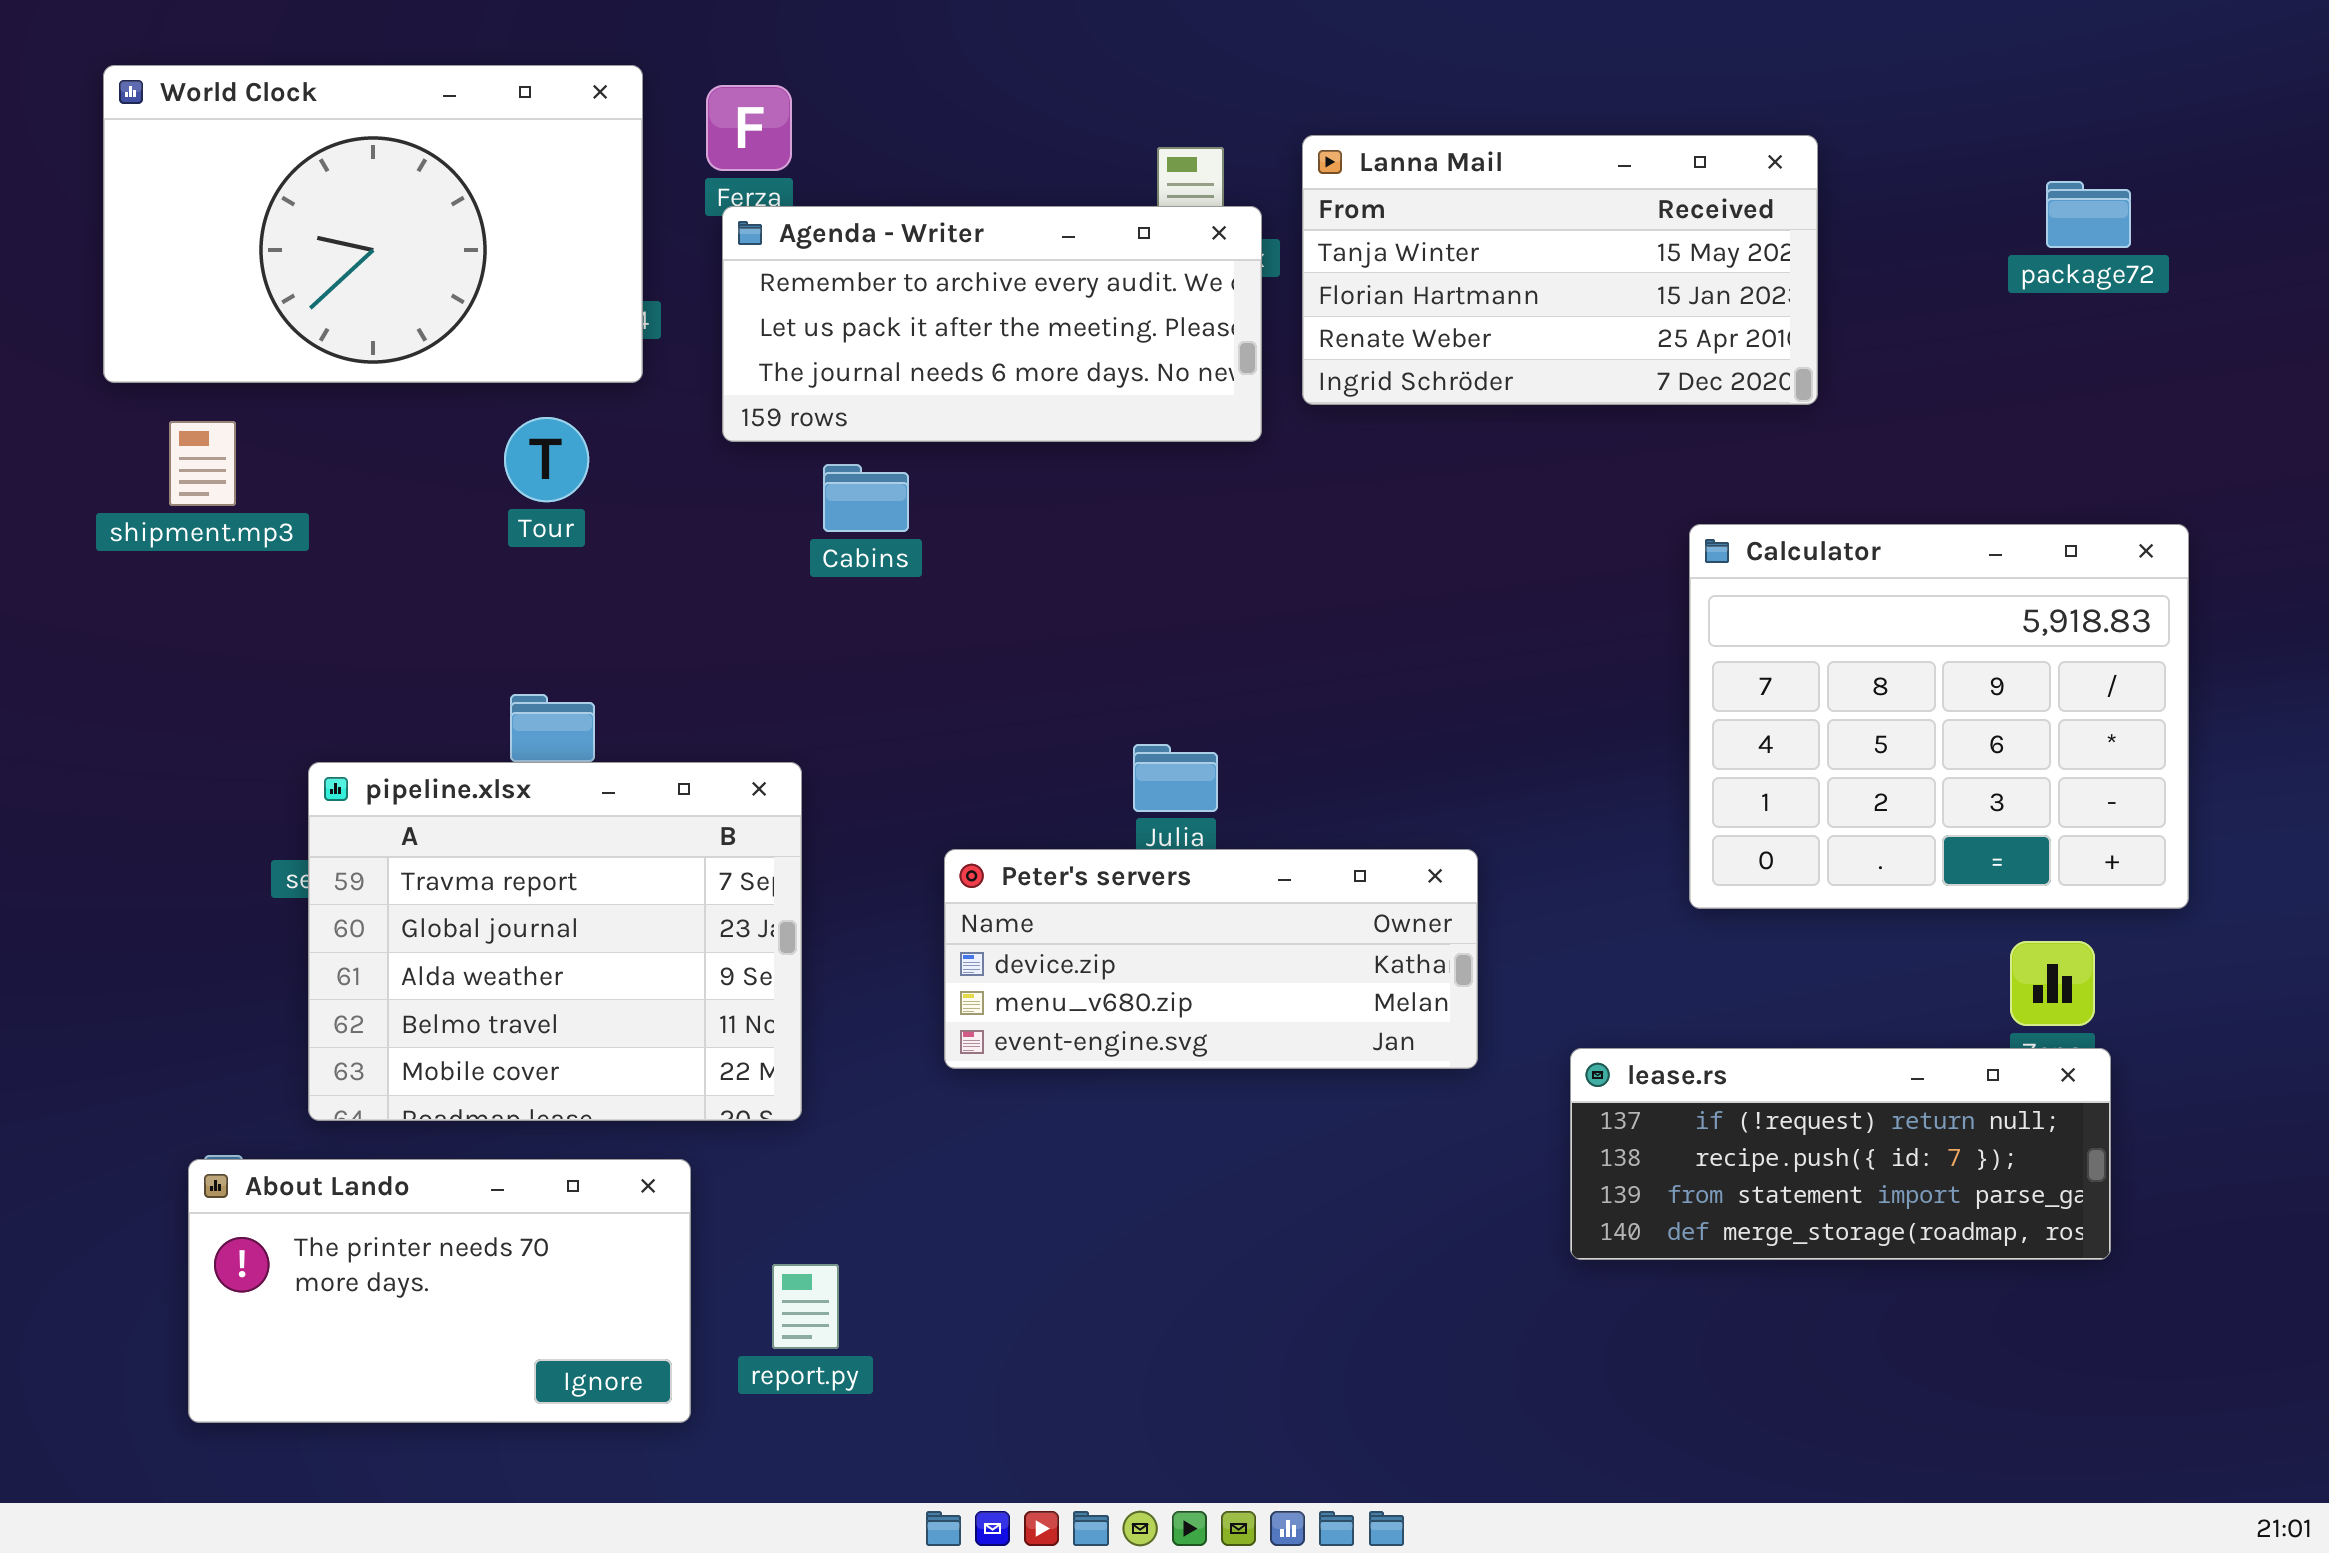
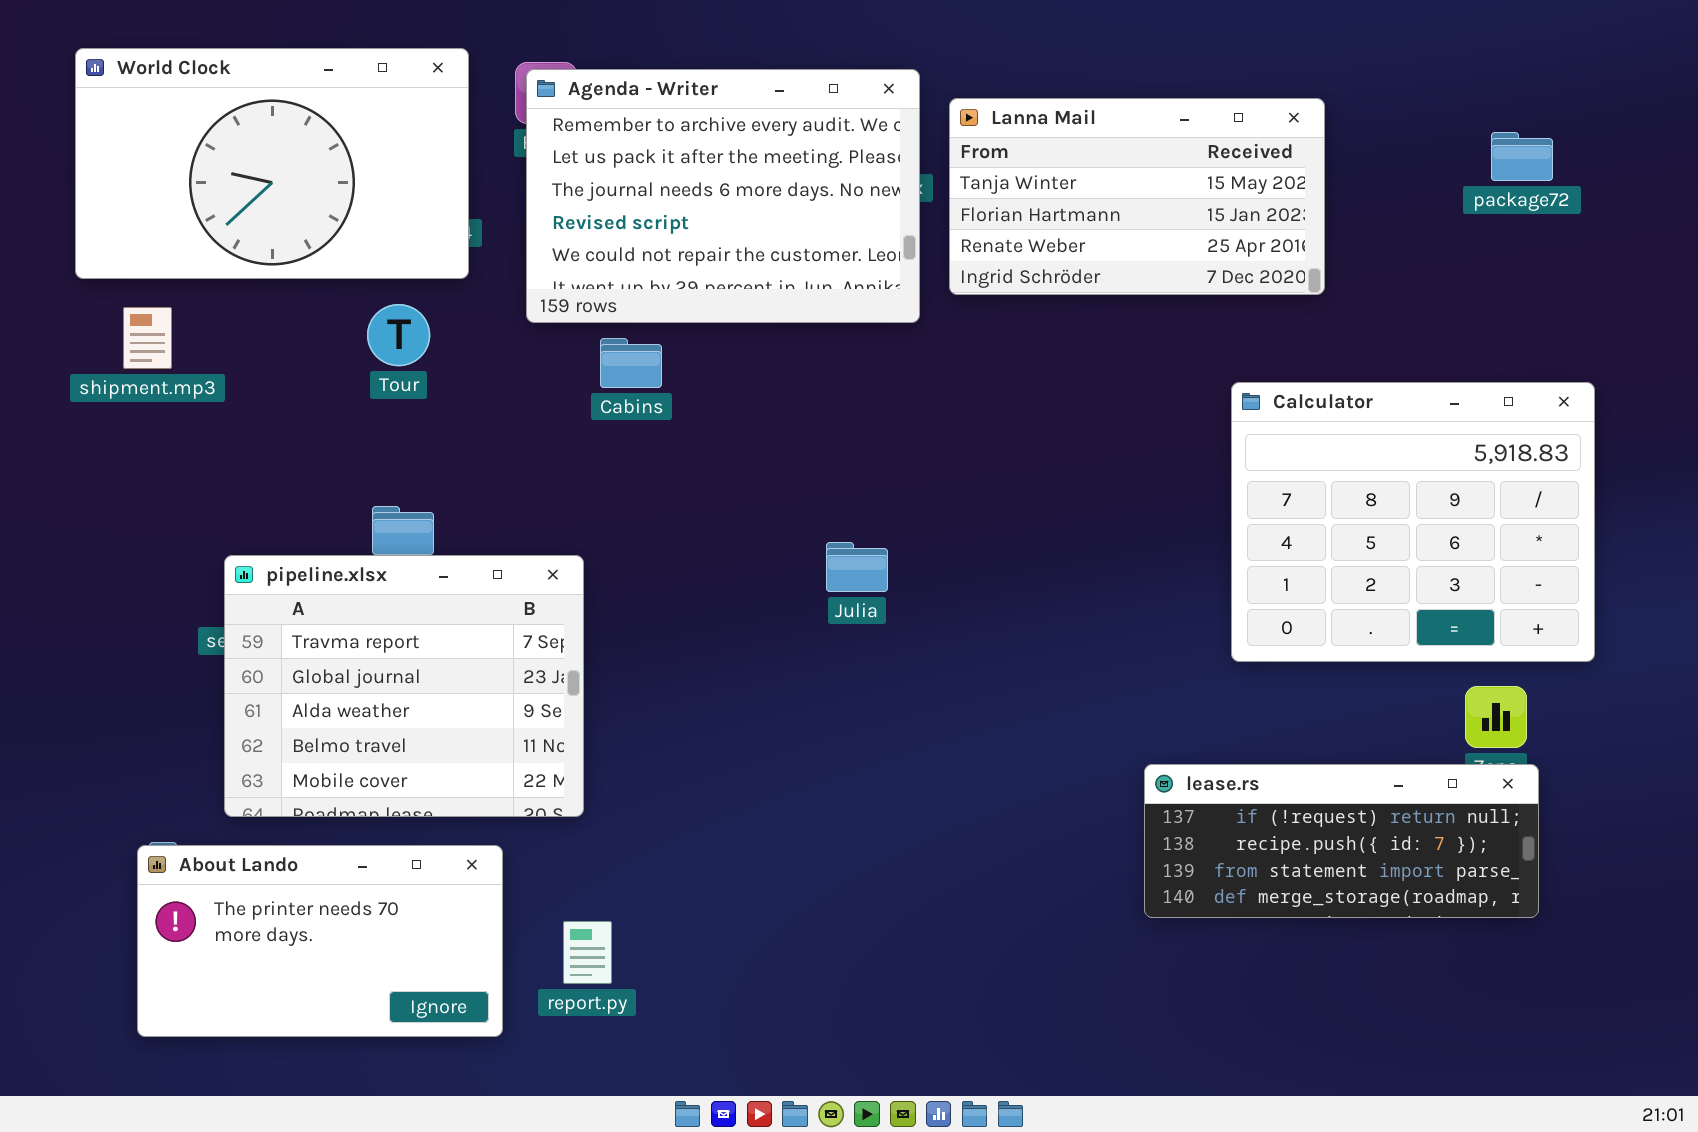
Agenda - Writer: [722,206,1262,442] -> [526,69,920,323], resized
Peter's servers: [944,849,1478,1069] -> none, closed

